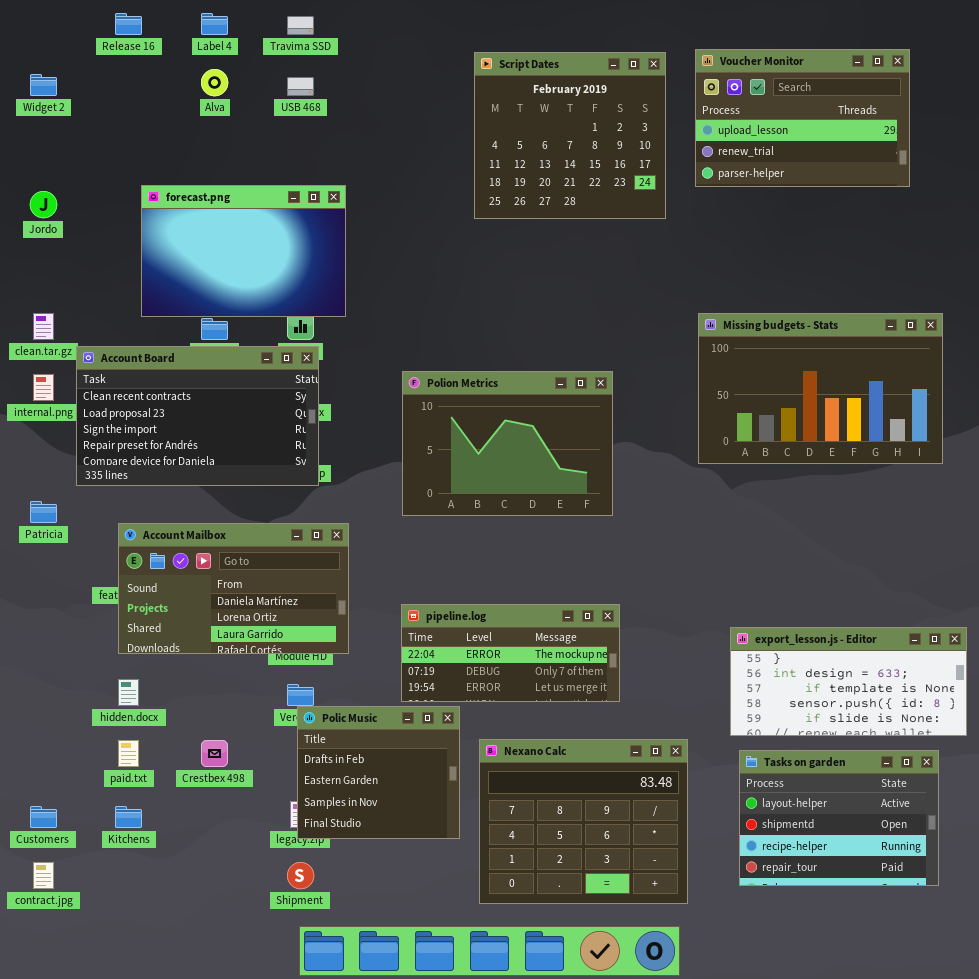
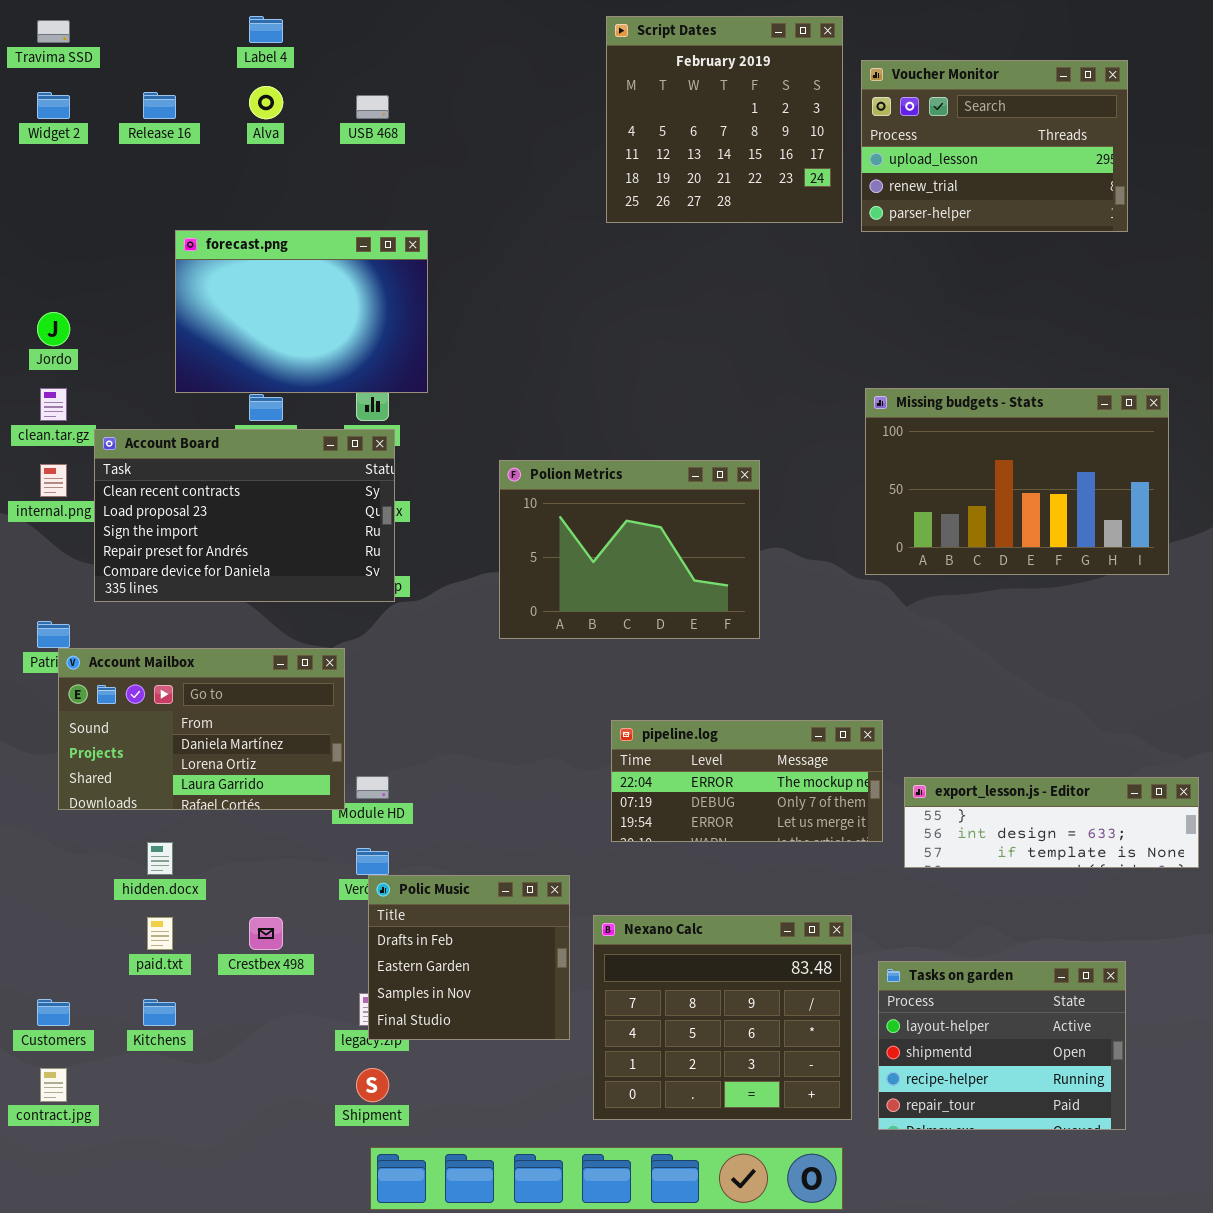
Release 16: [115,13,142,35] -> [143,92,176,119], moved
Travima SSD: [287,16,314,35] -> [37,20,70,43], moved
Script Dates: [474,52,666,219] -> [606,16,843,223], moved
Jordo: [30,191,57,218] -> [37,312,70,346], moved
Account Mailbox: [118,523,349,654] -> [58,648,345,810], moved
pipeline.log: [401,604,620,702] -> [611,720,883,842], moved
export_lesson.js - Editor: [730,627,967,736] -> [904,777,1199,868], resized
Tasks on garden: [739,750,939,886] -> [878,961,1126,1130], moved

